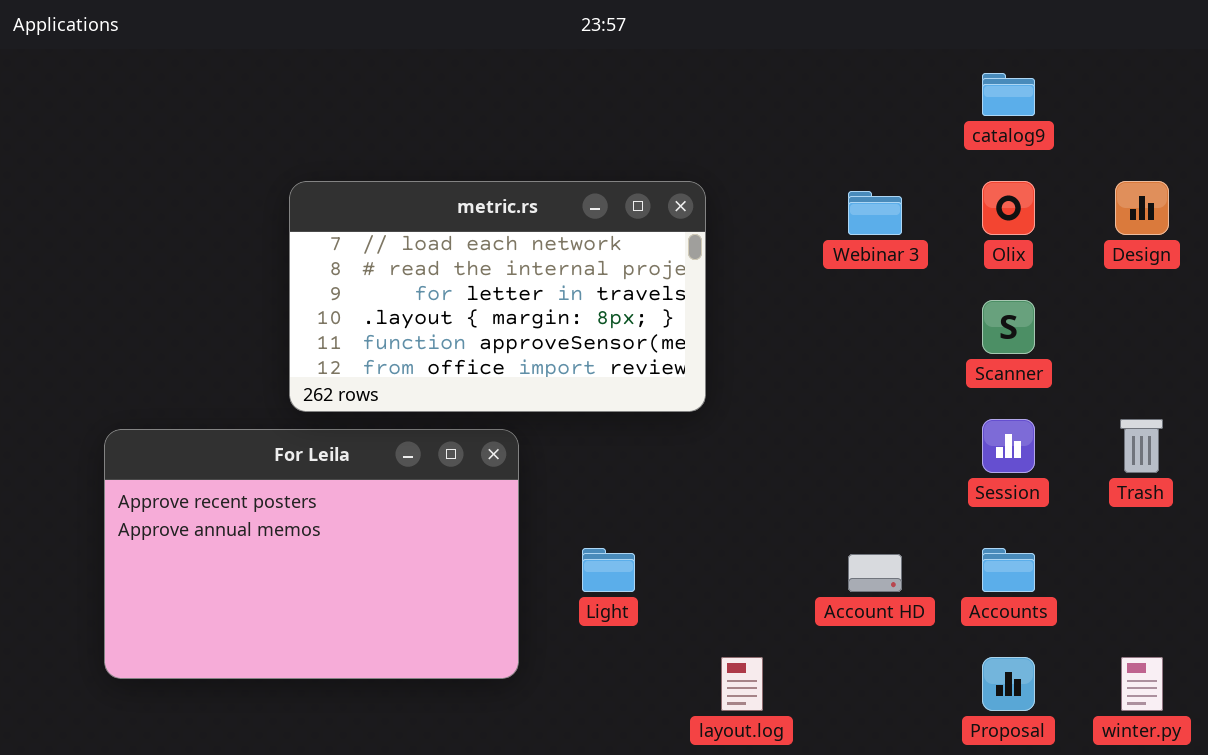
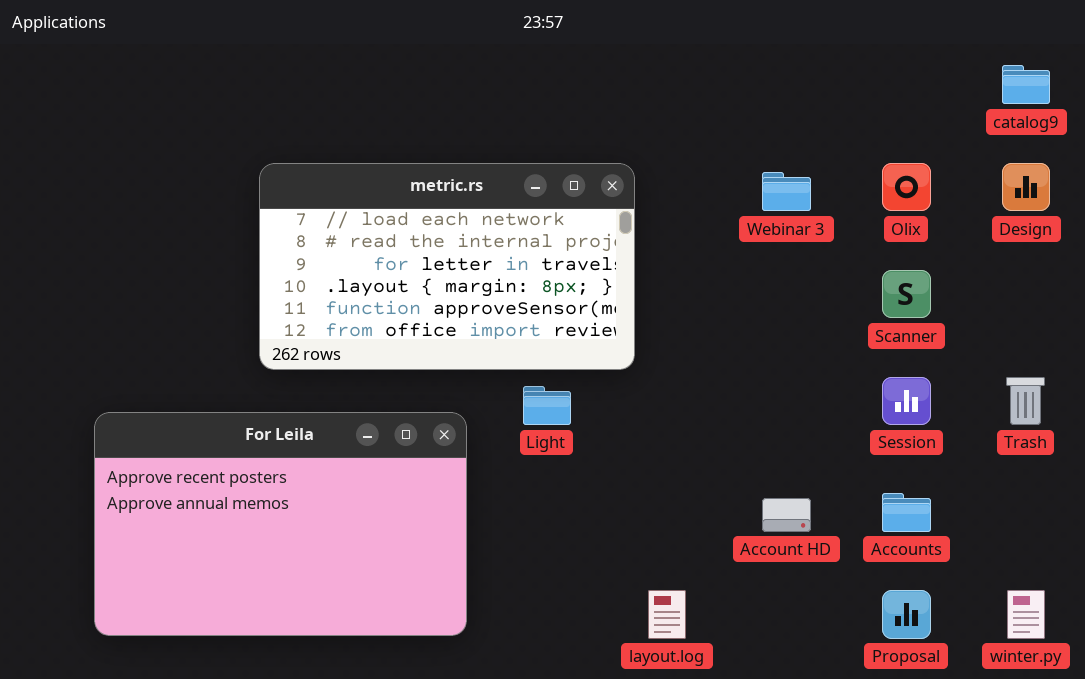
catalog9: [982,73,1035,116] -> [1002,65,1050,104], moved
For Leila: [104,429,519,679] -> [94,412,467,636], moved
Light: [582,548,635,592] -> [523,386,571,425], moved

